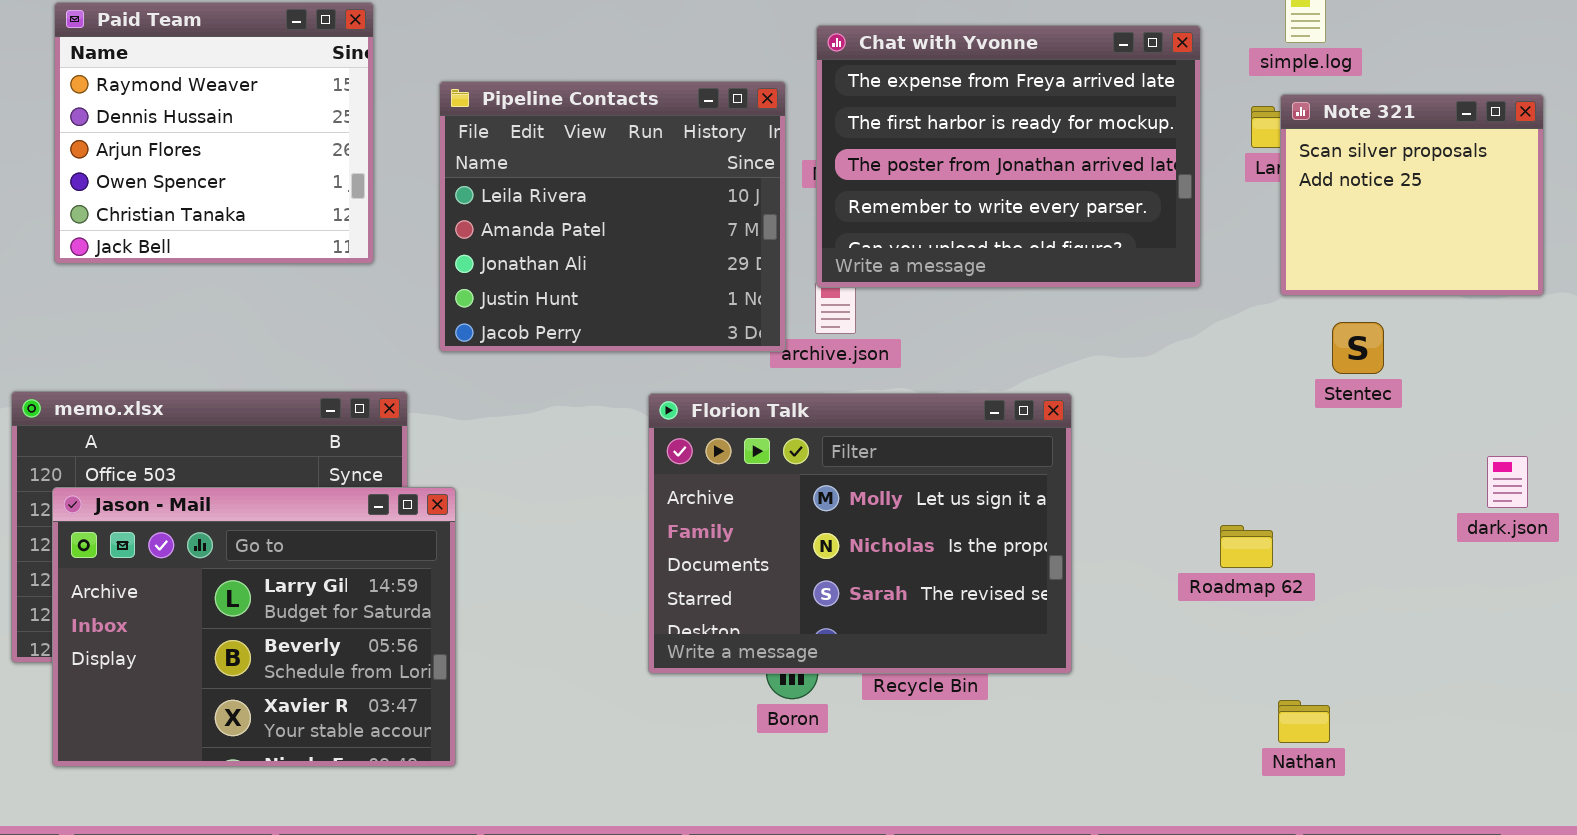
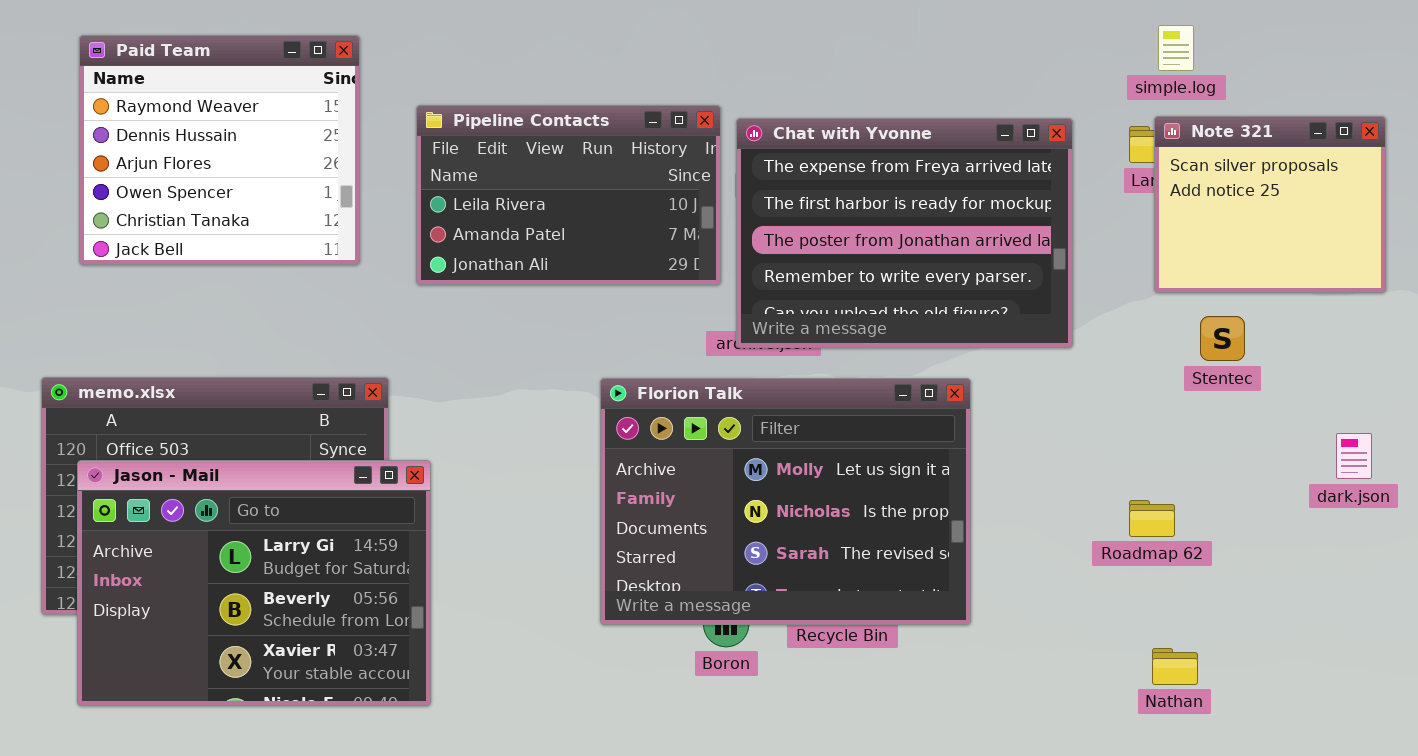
Chat with Yvonne: [816,25,1201,288] -> [736,118,1073,348], moved
Pipeline Contacts: [439,81,786,352] -> [416,105,721,285], resized
Roadmap 62: [1220,525,1273,568] -> [1129,500,1175,537], moved

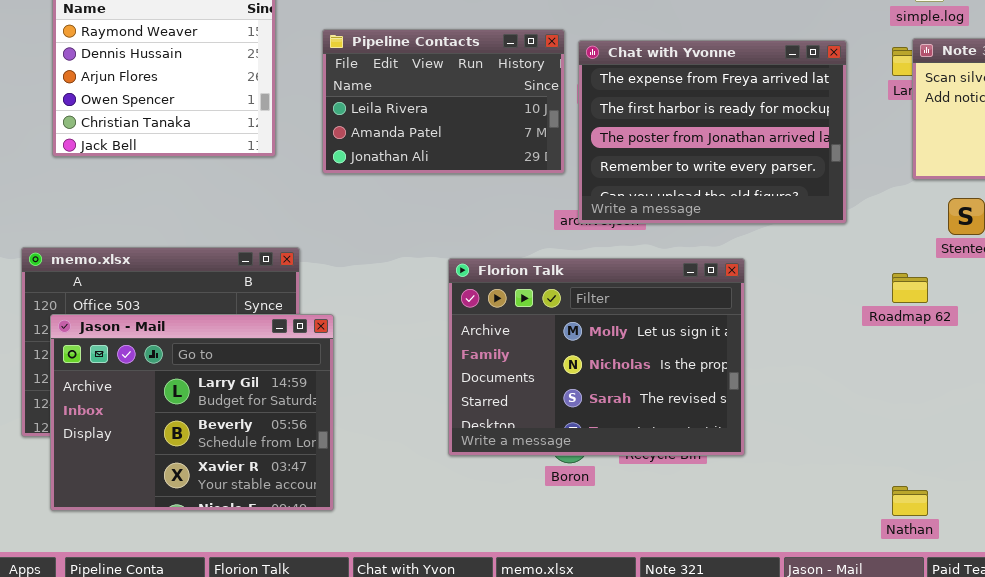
Florion Talk: [600,378,971,625] -> [448,258,745,456], moved
Roadmap 62: [1129,500,1175,537] -> [892,273,928,303], moved
Nathan: [1152,648,1198,685] -> [892,486,928,516], moved

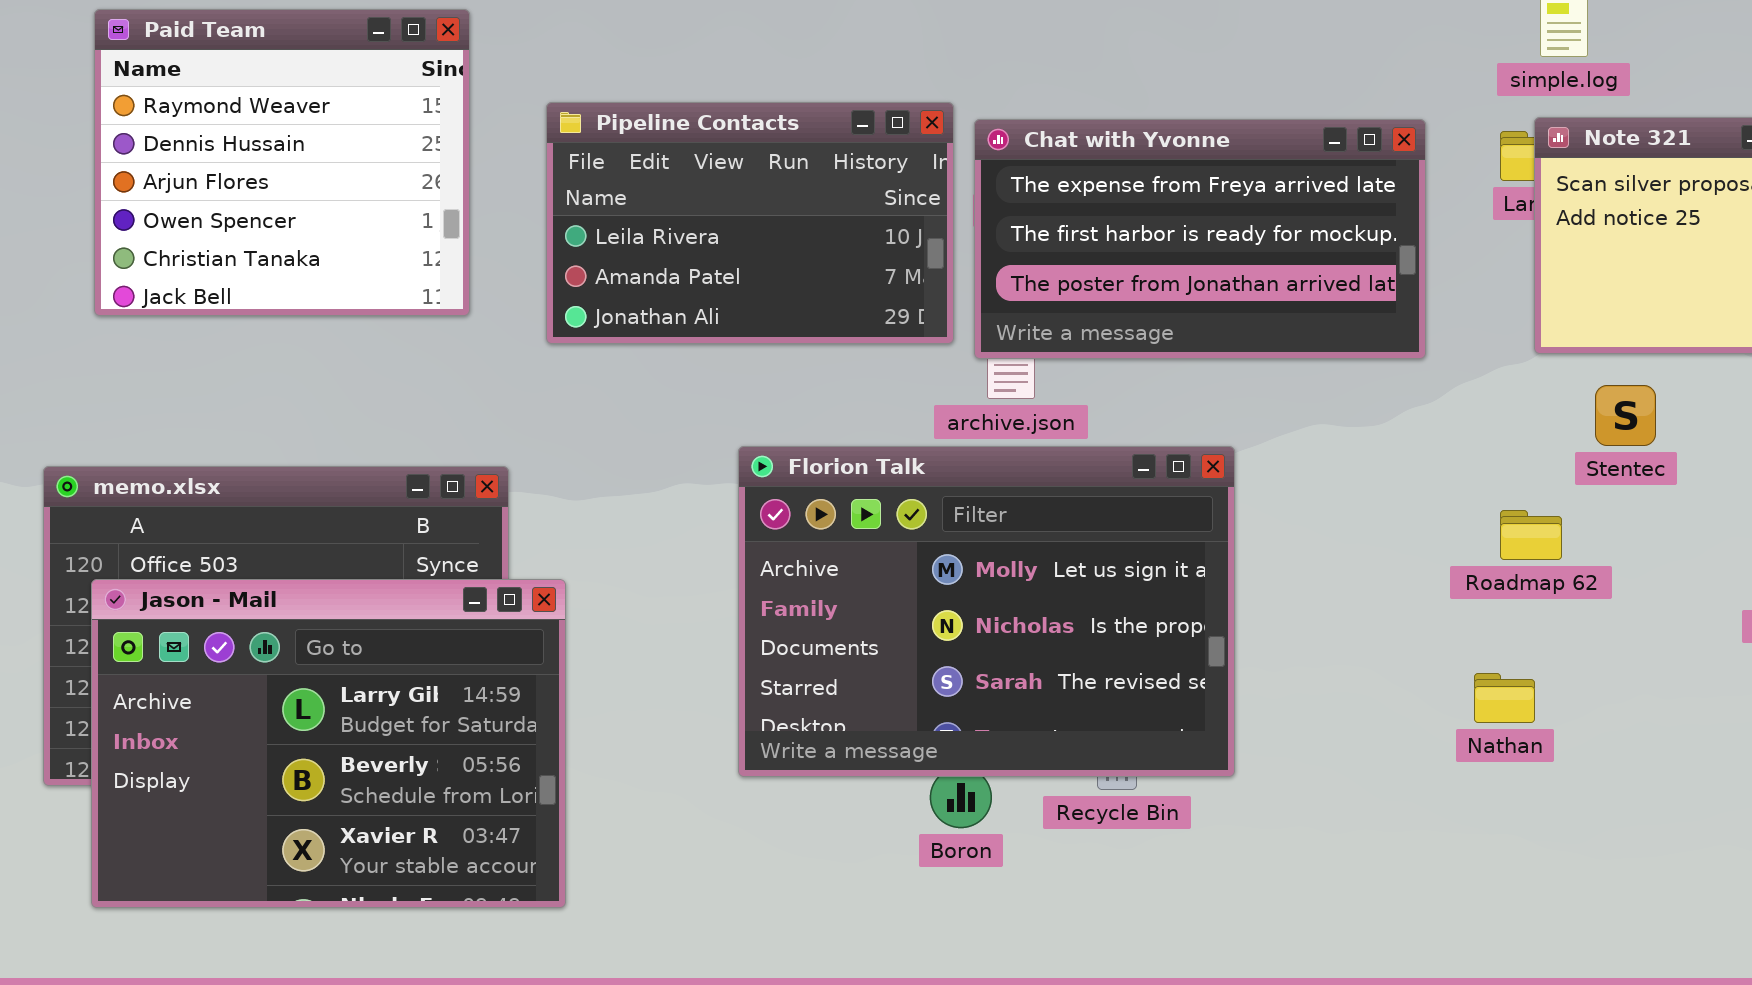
Chat with Yvonne: [578,40,847,224] -> [974,119,1426,359], resized
Florion Talk: [448,258,745,456] -> [738,446,1235,777], moved
Nathan: [892,486,928,516] -> [1474,673,1535,723], moved

